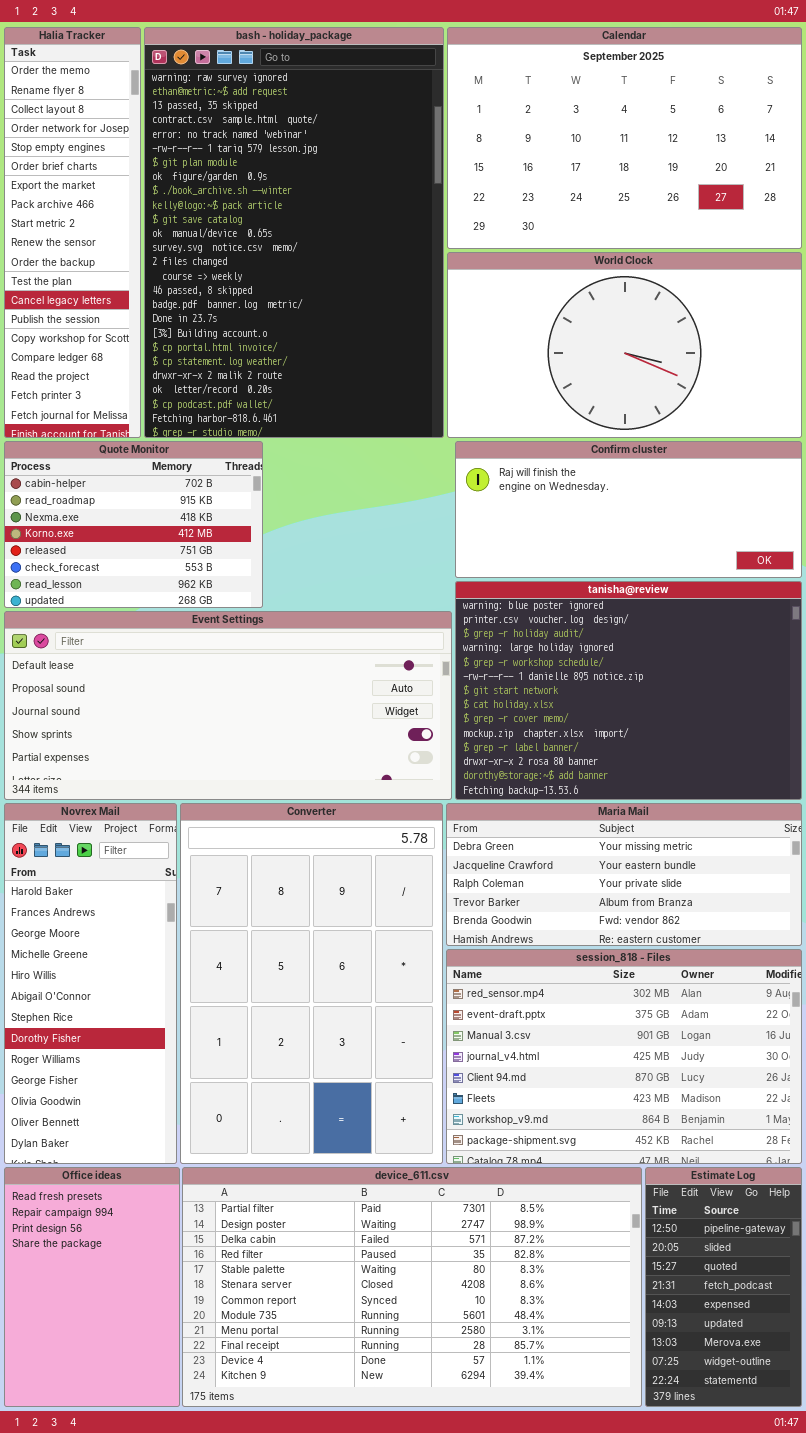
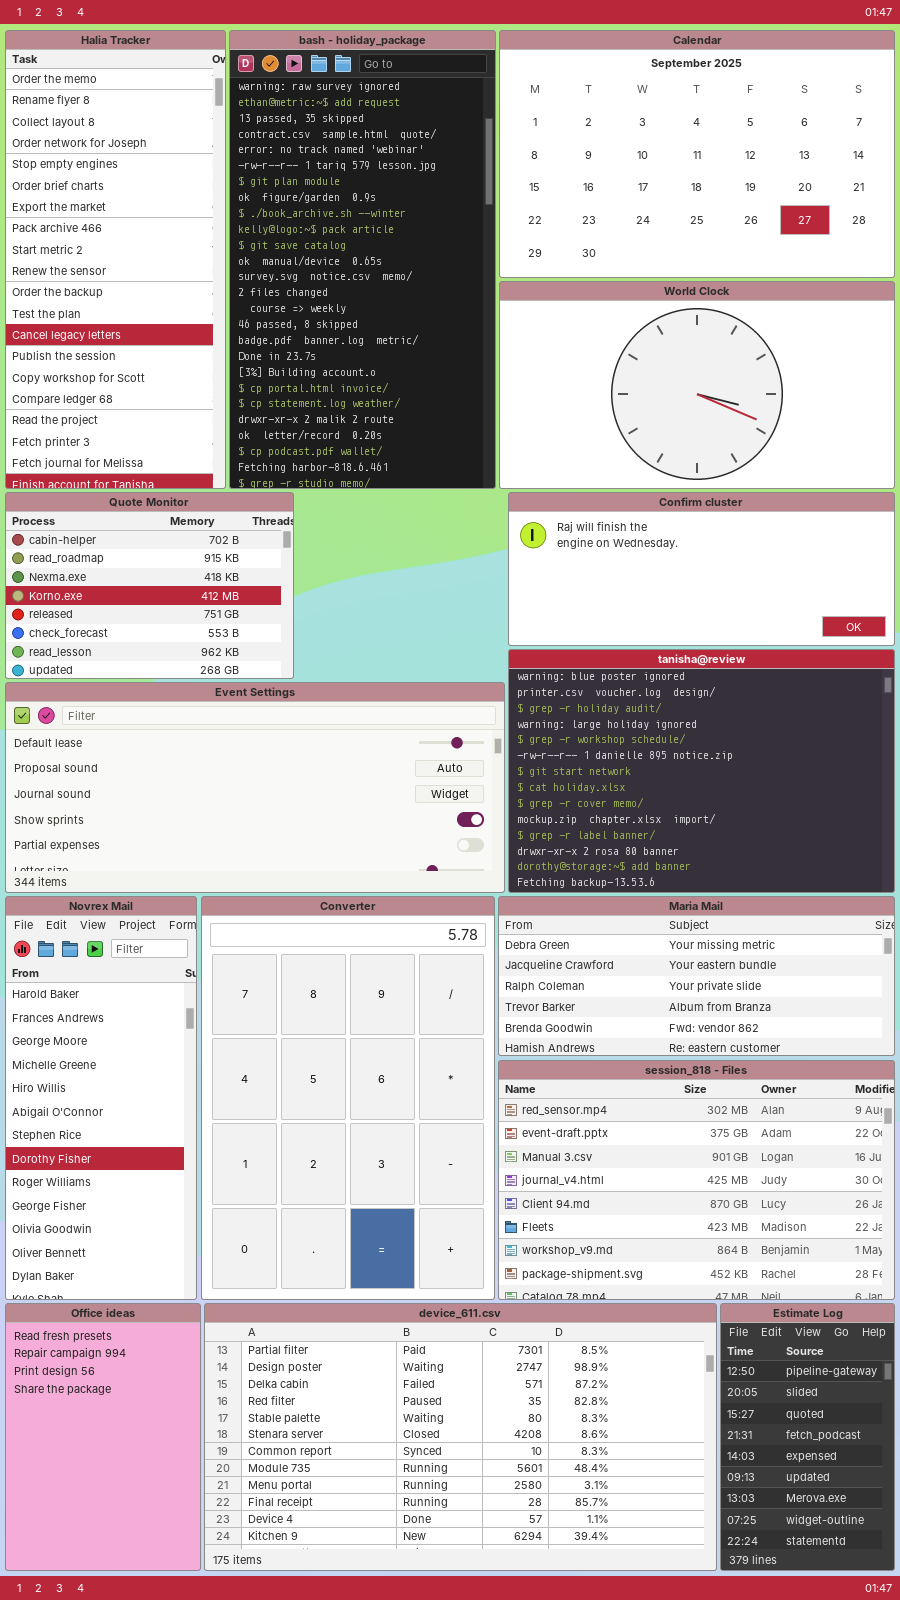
Halia Tracker: [4,27,141,438] -> [5,30,226,489], resized
bash - holiday_package: [144,27,444,438] -> [229,30,496,489], resized

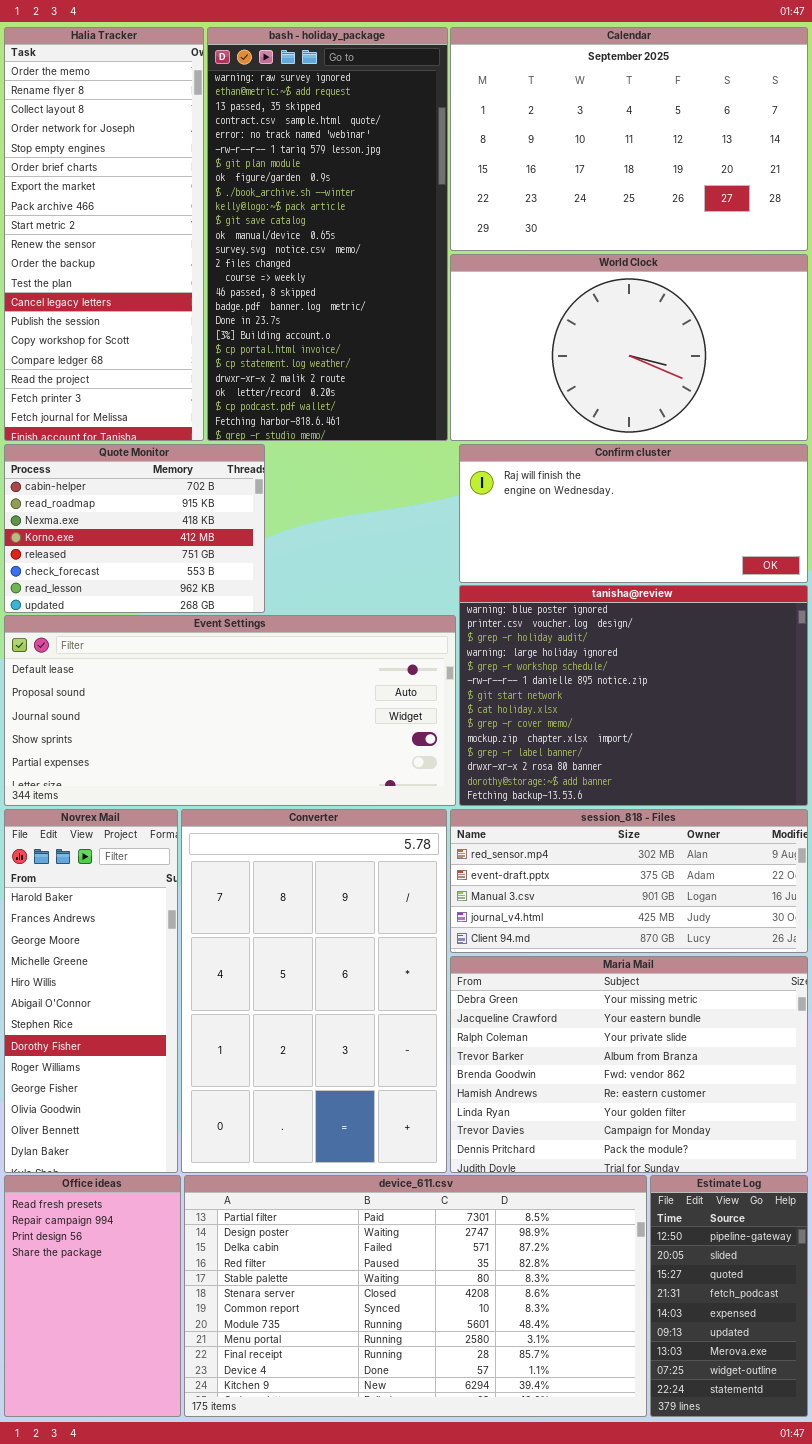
Maria Mail: [498,896,895,1056] -> [450,956,808,1173], moved, resized
session_818 - Files: [498,1060,895,1300] -> [450,809,808,953], moved, resized

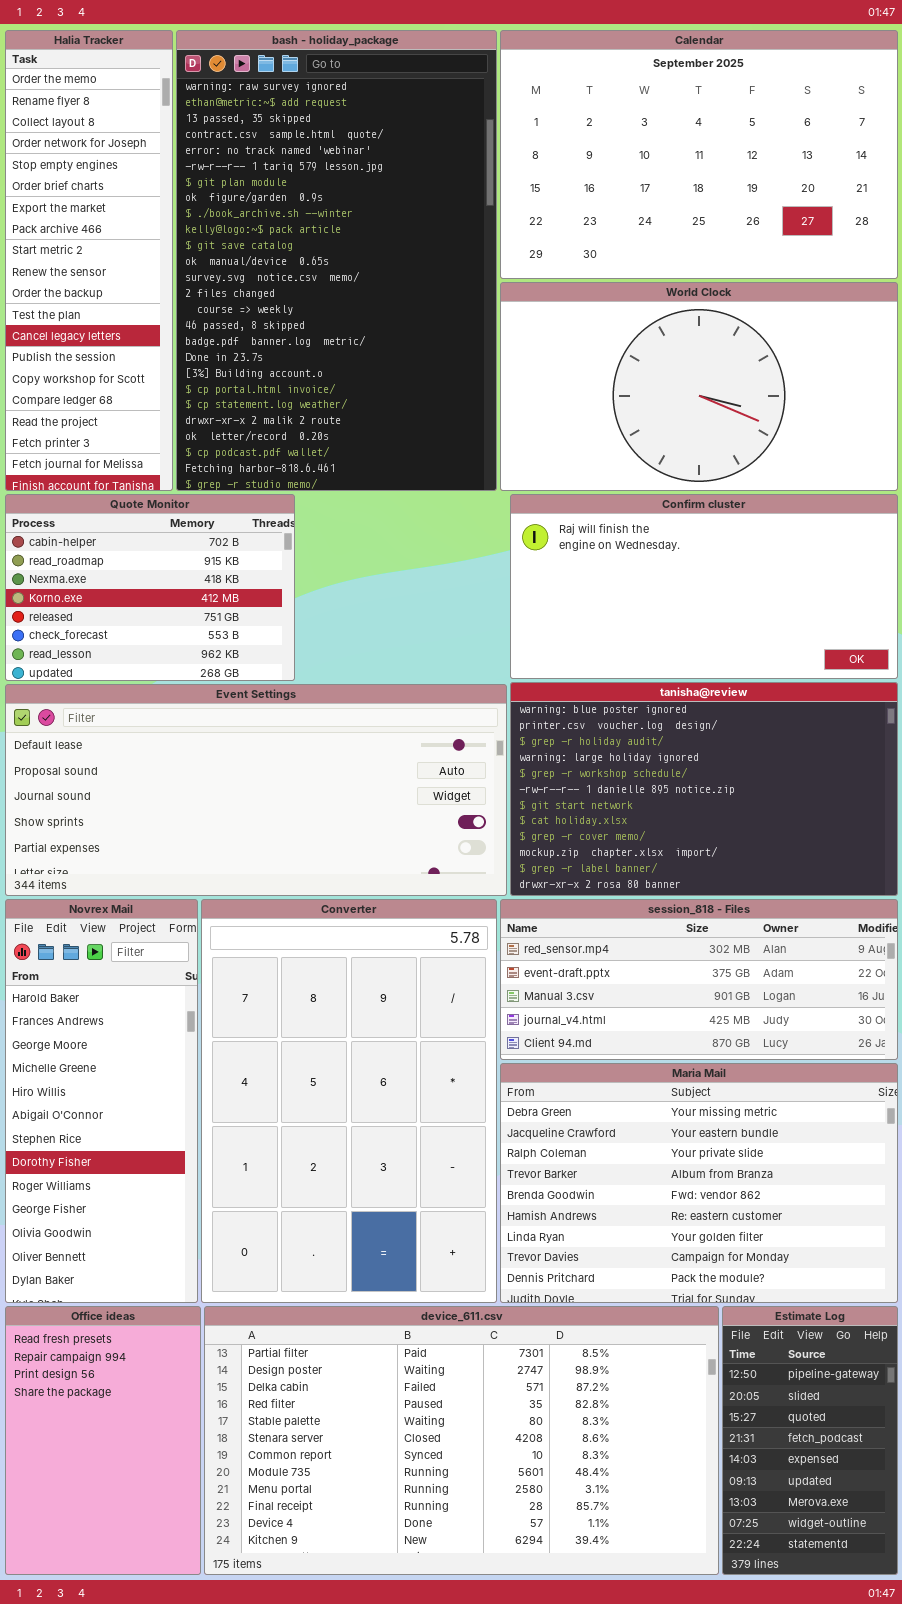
Halia Tracker: [4,27,204,441] -> [5,30,173,491], resized
bash - holiday_package: [207,27,448,441] -> [176,30,497,491], resized
Confirm cluster: [459,444,808,583] -> [510,494,898,679], resized
tanisha@review: [459,585,808,806] -> [510,682,898,896], resized

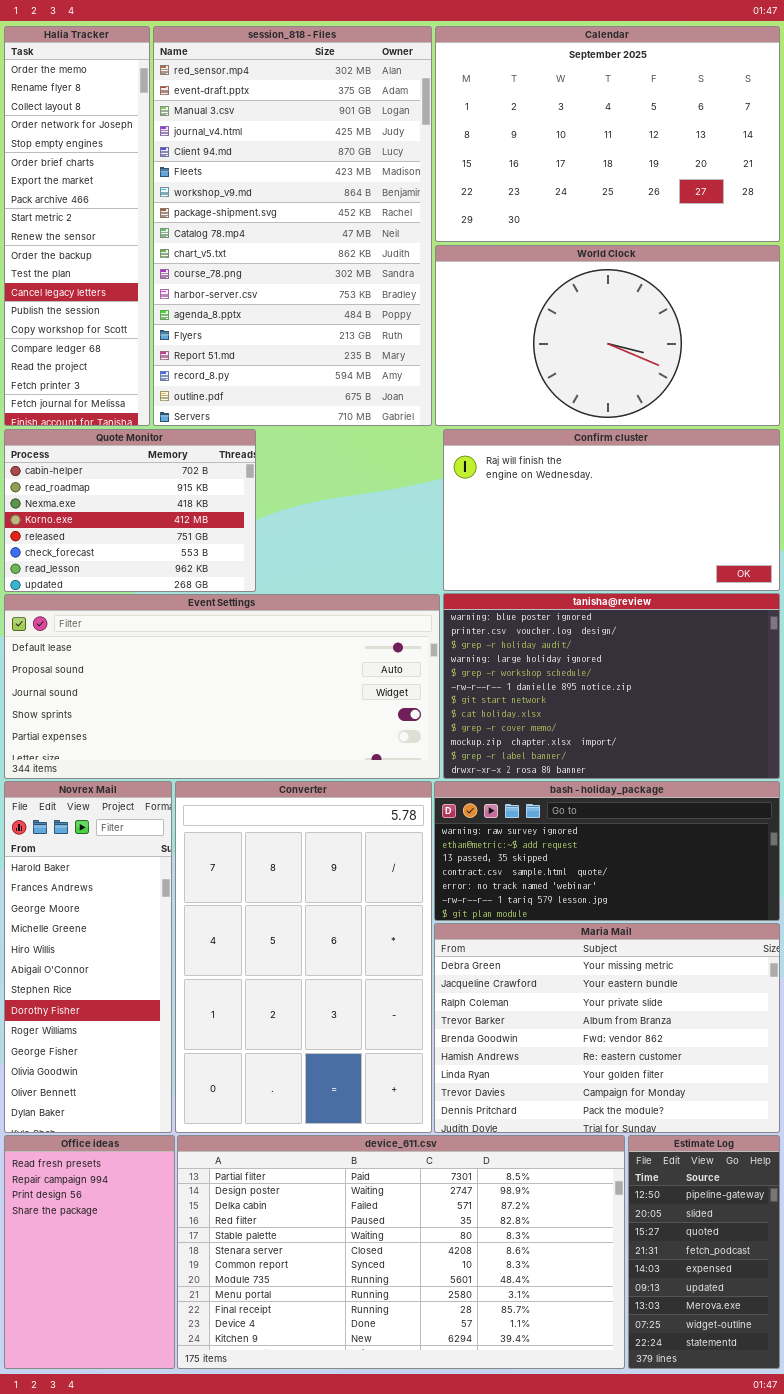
bash - holiday_package: [176,30,497,491] -> [434,781,780,921], moved, resized
session_818 - Files: [500,899,898,1060] -> [153,26,432,426], moved, resized

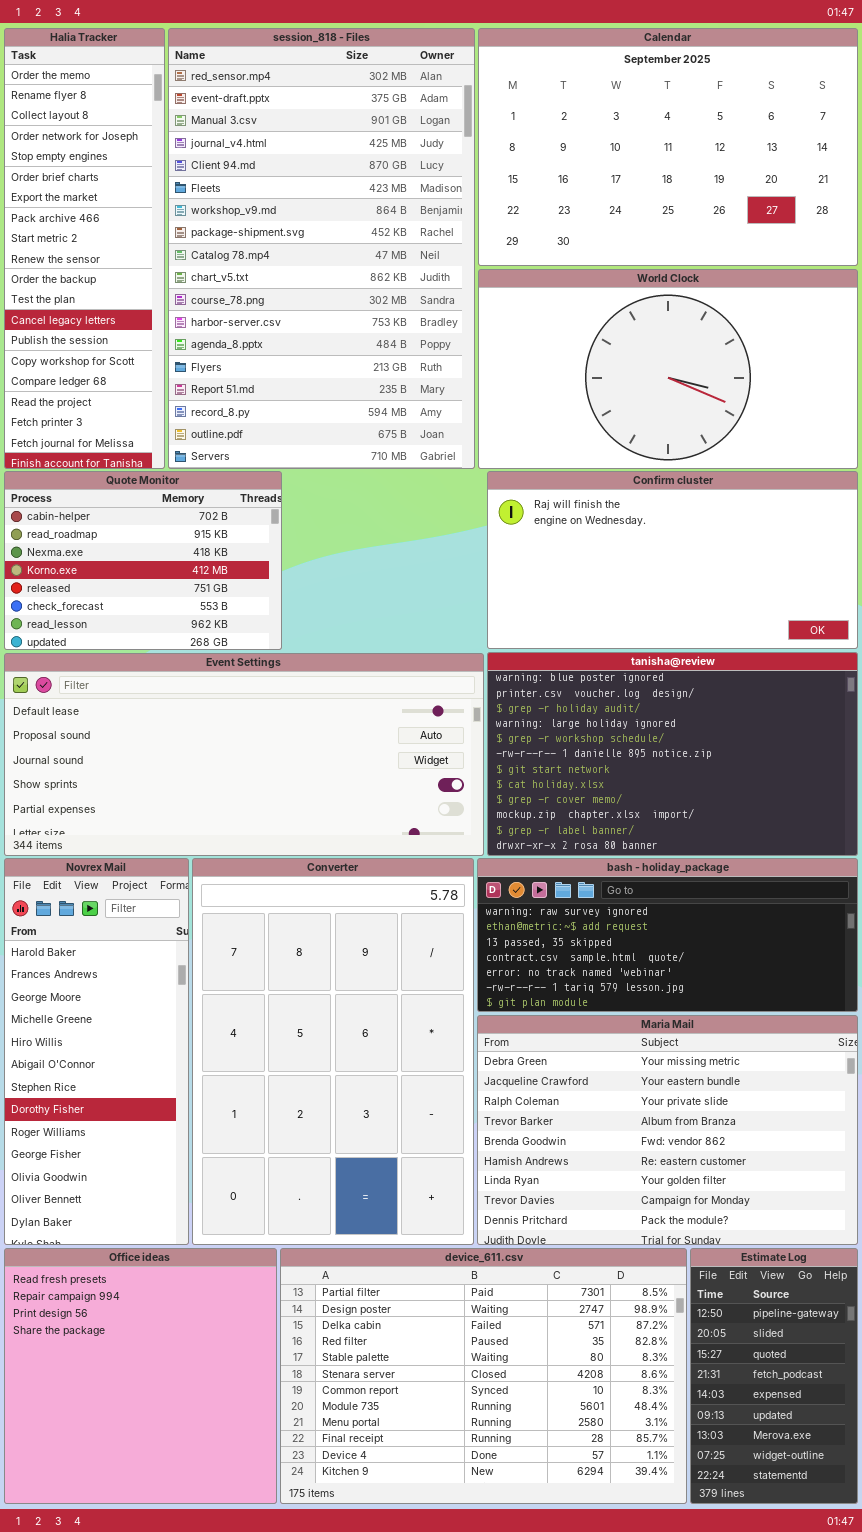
Office ideas: [4,1135,175,1369] -> [4,1248,277,1504], resized
device_611.csv: [177,1135,625,1369] -> [280,1248,687,1504], resized

